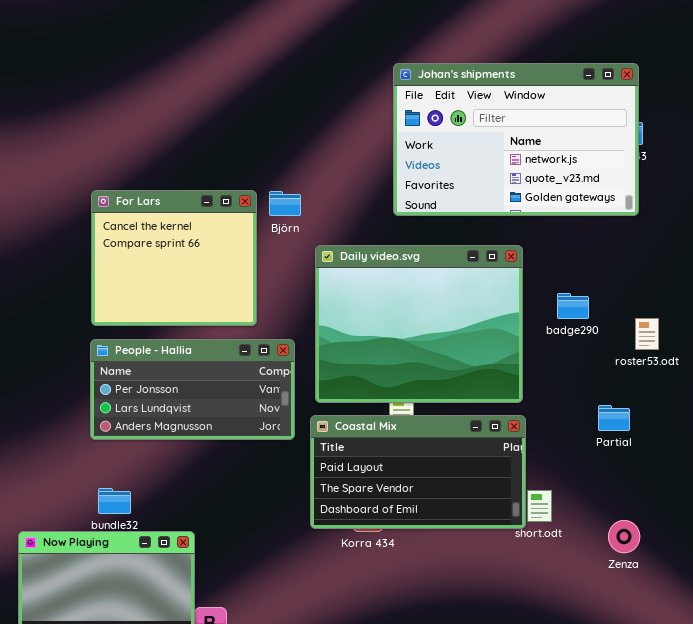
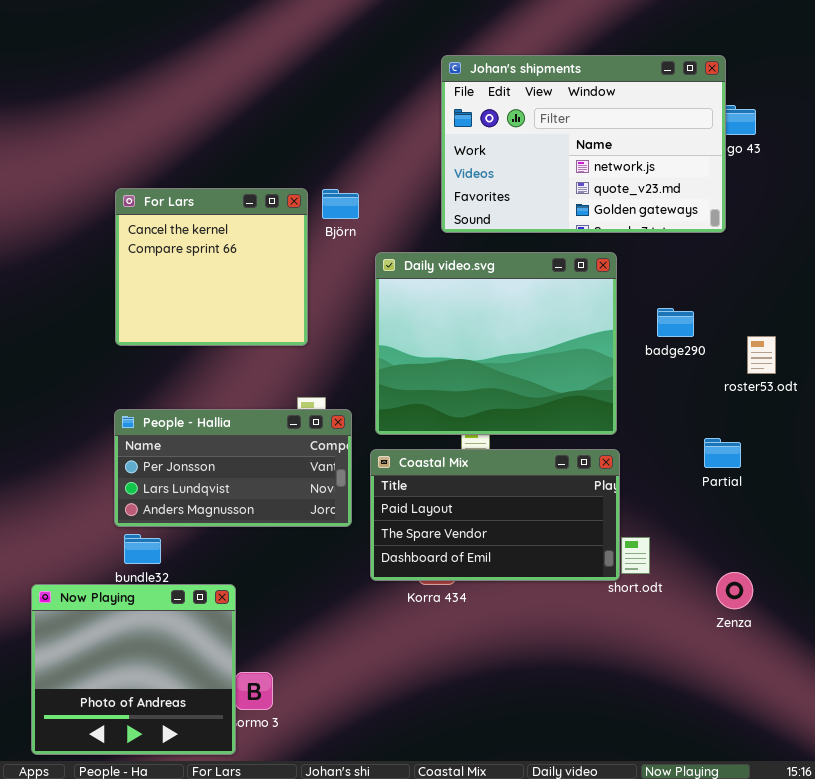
Johan's shipments: [393,63,639,216] -> [441,55,726,233], moved
People - Hallia: [90,339,295,440] -> [114,409,352,527], moved

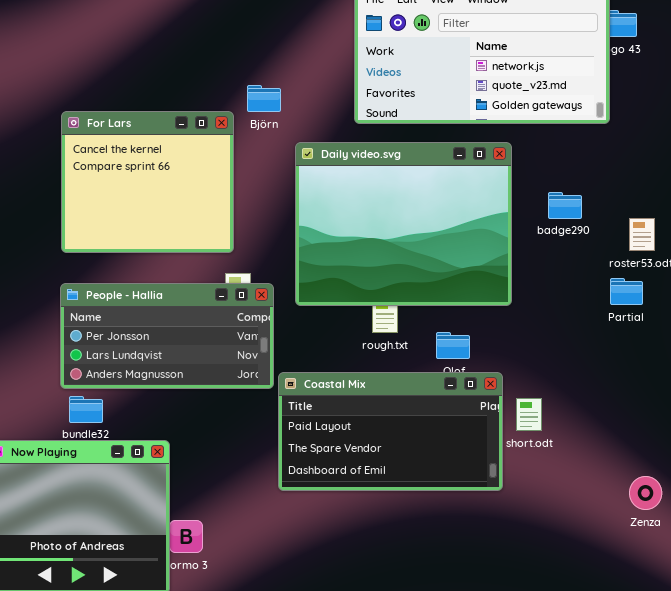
For Lars: [115,188,308,346] -> [61,111,234,253], moved
Partial: [704,438,741,468] -> [610,278,643,305], moved
Coastal Mix: [370,449,620,581] -> [278,372,503,491], moved
Zenza: [716,572,753,609] -> [629,476,662,510], moved

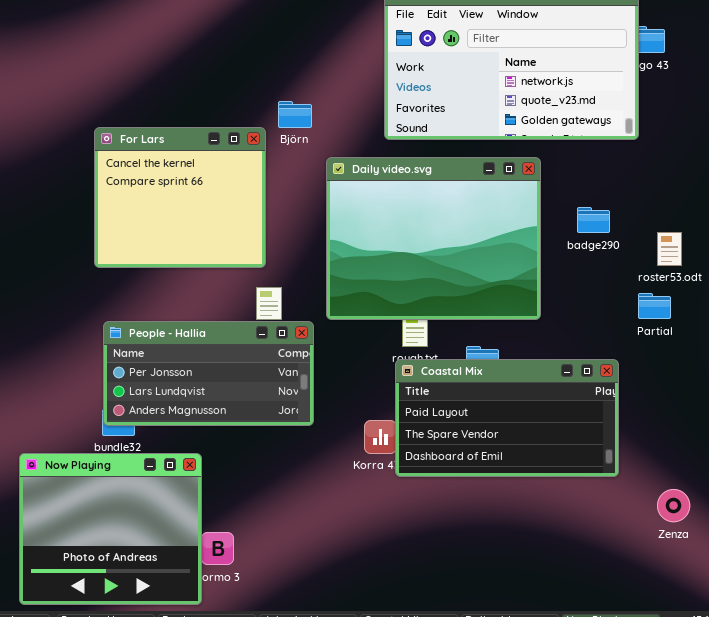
People - Hallia: [60,283,274,389] -> [103,321,314,426], moved
Coastal Mix: [278,372,503,491] -> [395,359,619,477], moved

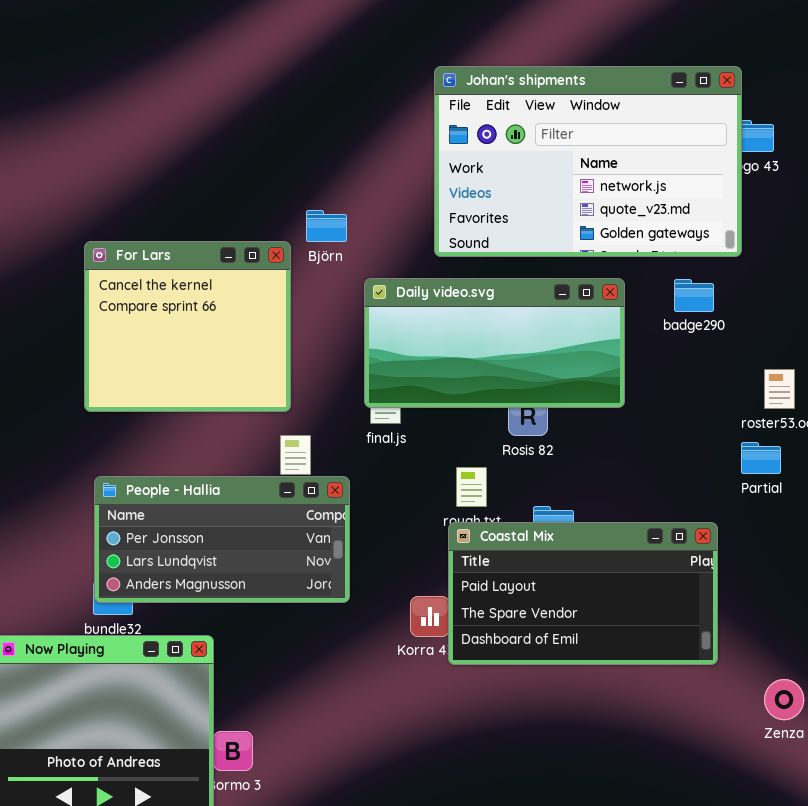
Daily video.svg: [326,157,541,320] -> [364,278,625,408], resized
badge290: [577,207,610,233] -> [674,279,714,312], moved

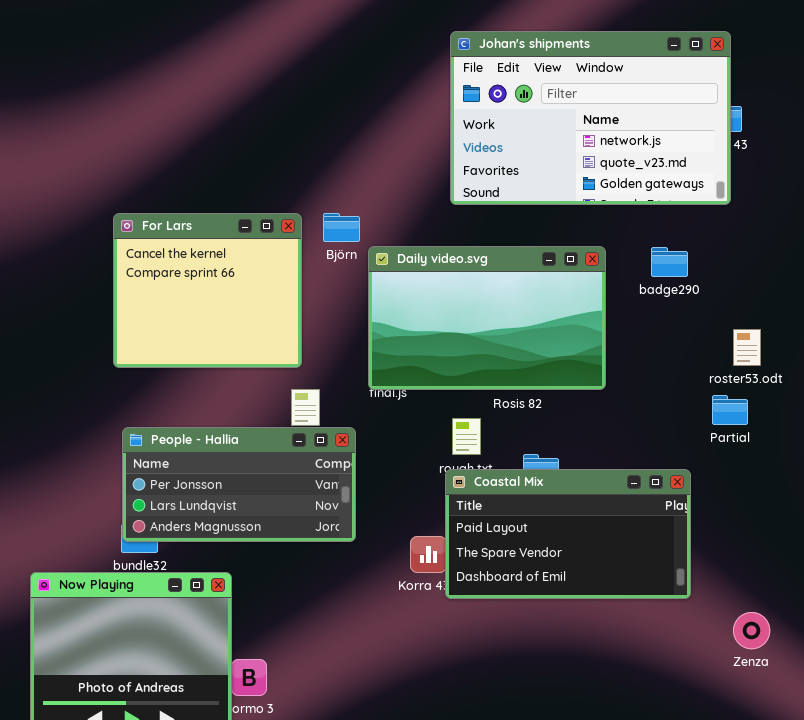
Johan's shipments: [434,66,742,257] -> [450,31,731,205], moved
Björn: [306,210,347,242] -> [323,213,360,242], moved
Daily video.svg: [364,278,625,408] -> [368,246,606,390], resized

